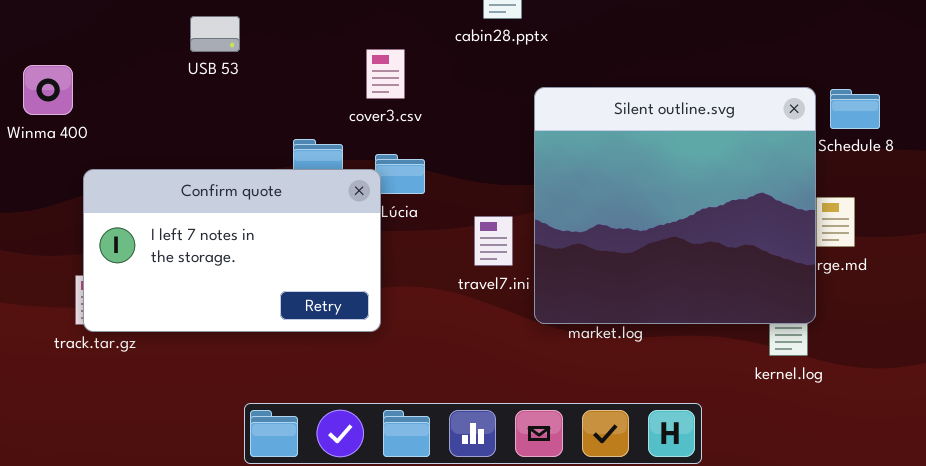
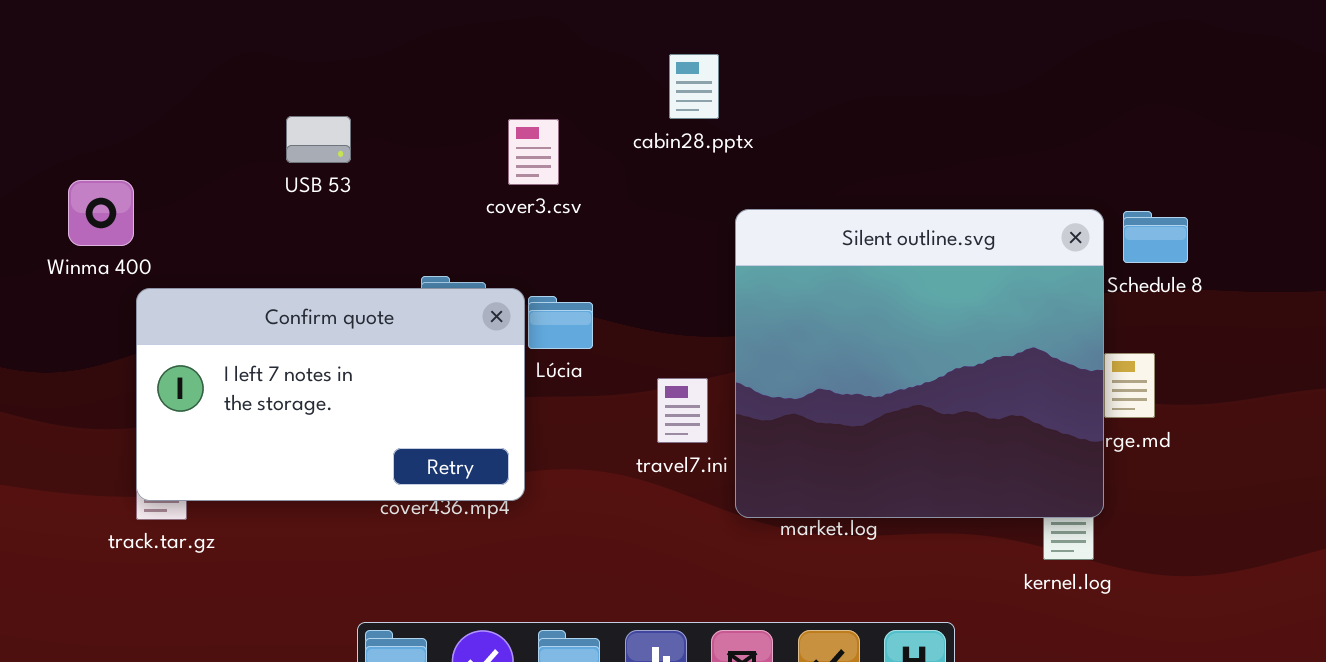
cover3.csv: [366,49,405,99] -> [508,119,559,185], moved
Confirm quote: [83,169,381,332] -> [136,288,525,501], moved

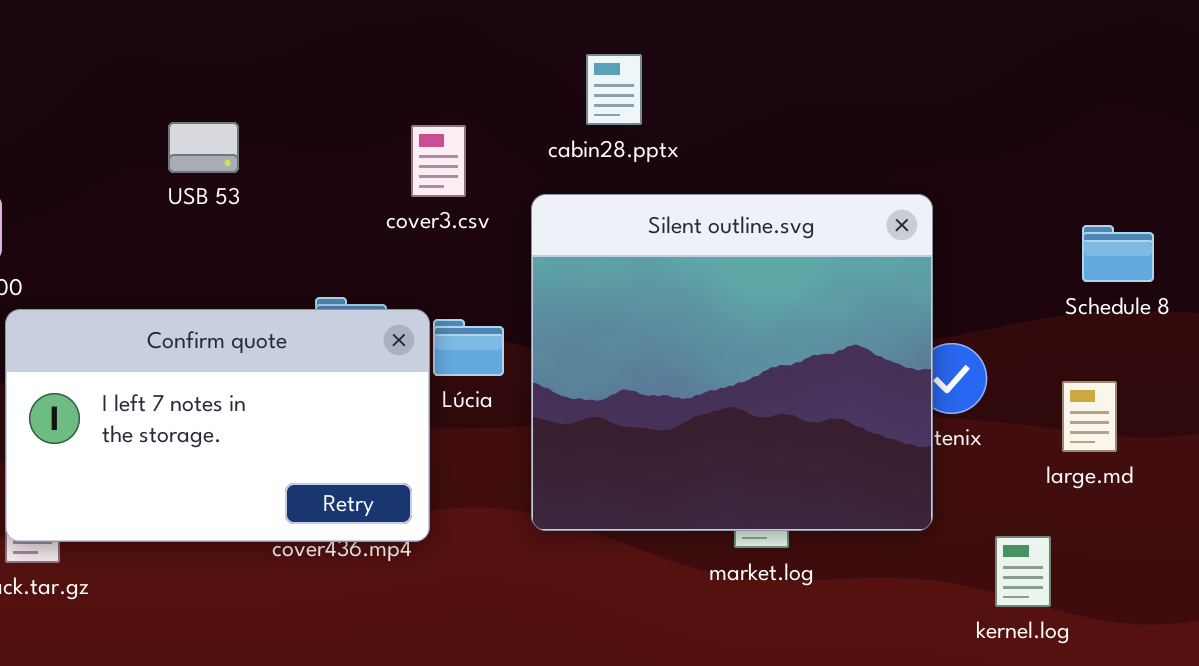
Silent outline.svg: [735,209,1104,518] -> [531,194,933,531], moved

